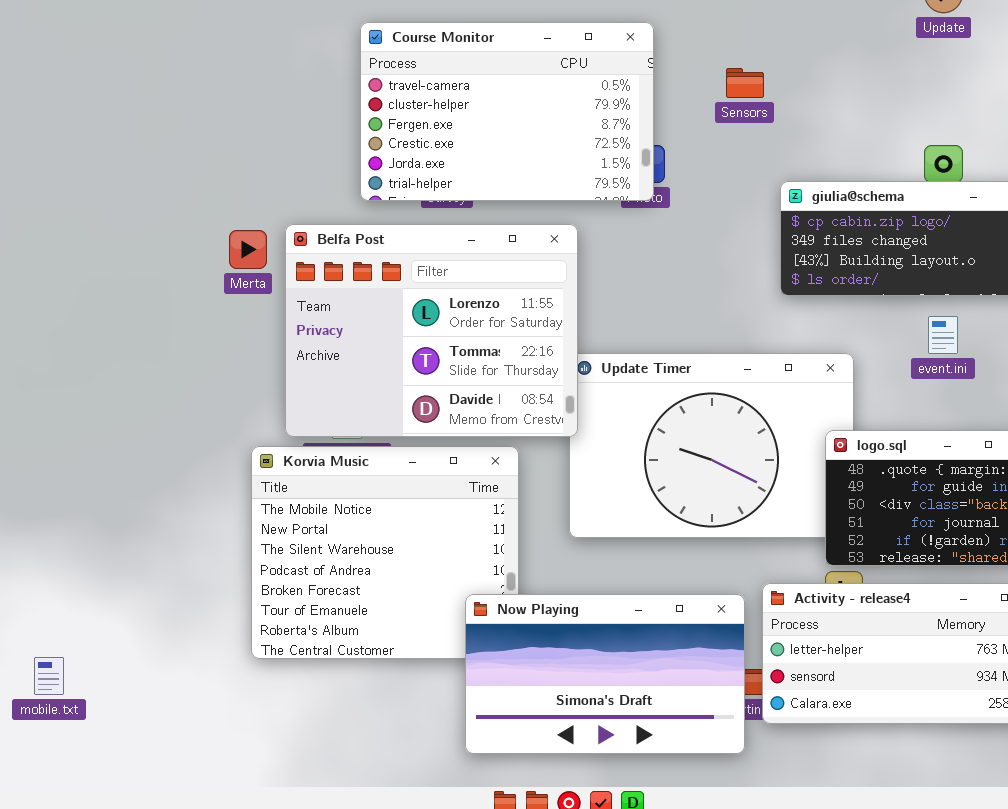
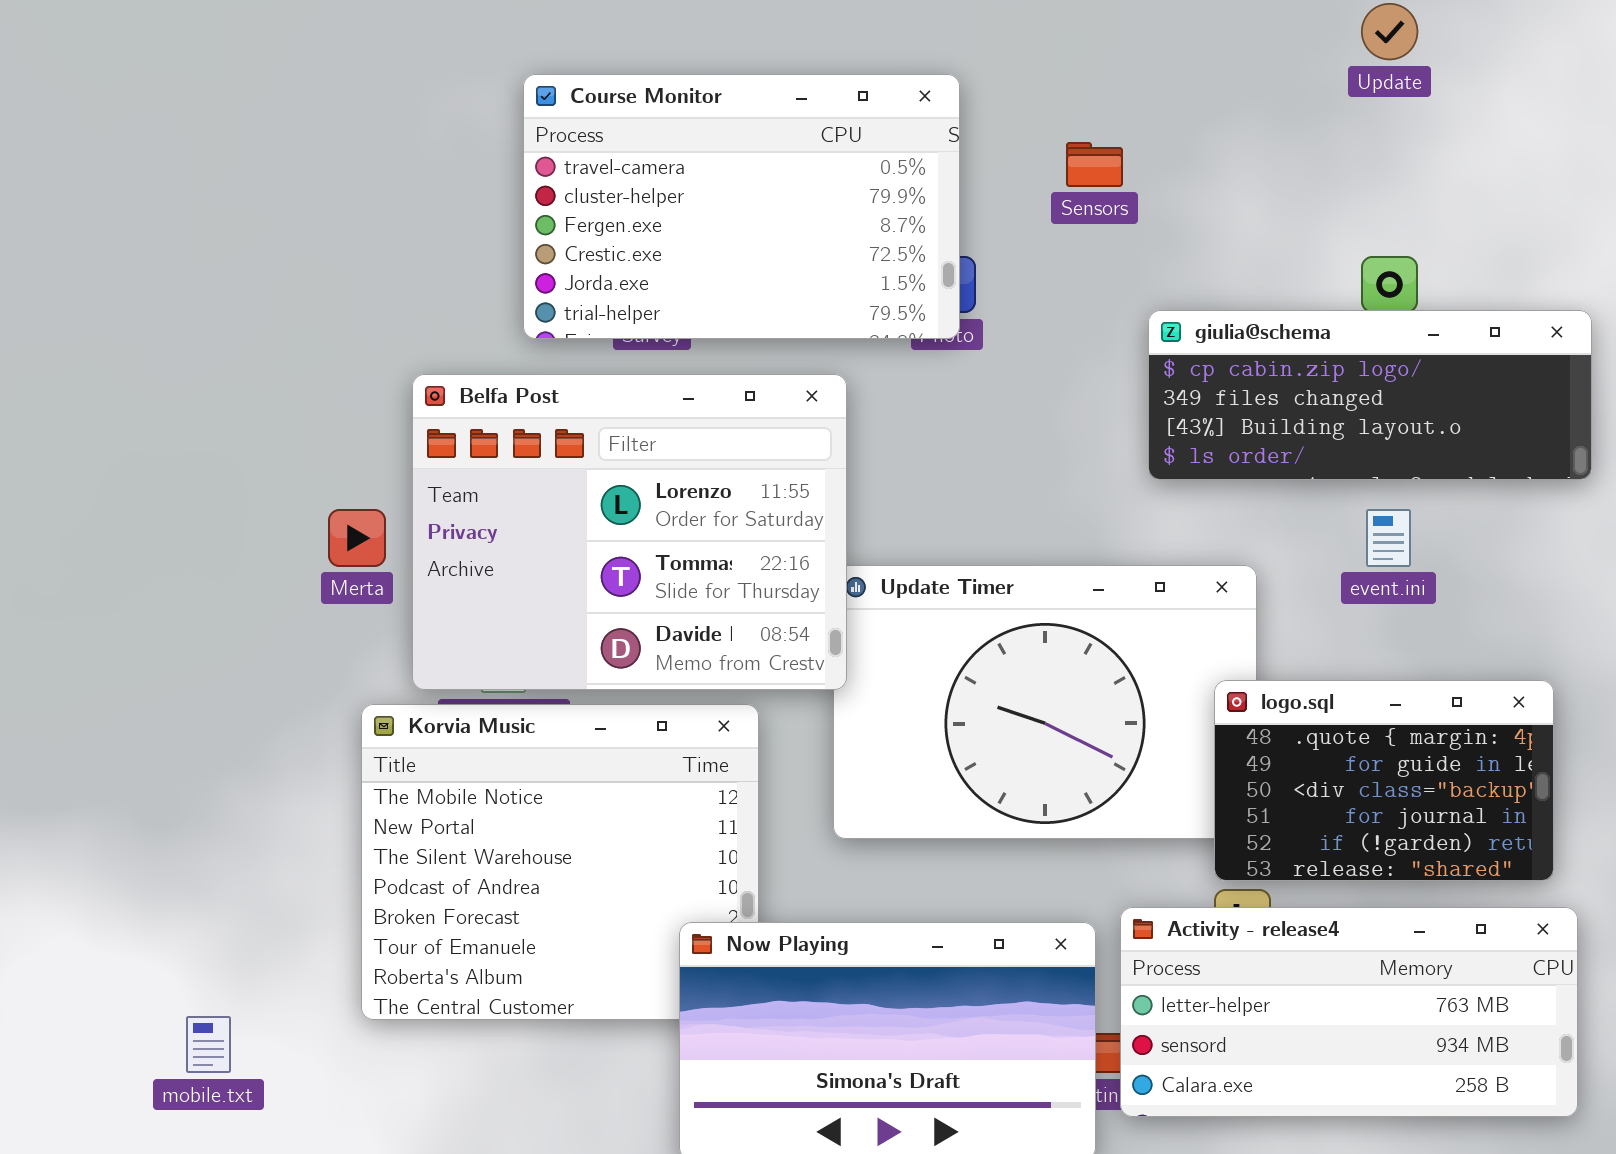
Merta: [229,230,267,269] -> [328,509,386,567], moved
mobile.txt: [34,657,64,695] -> [186,1016,231,1073], moved

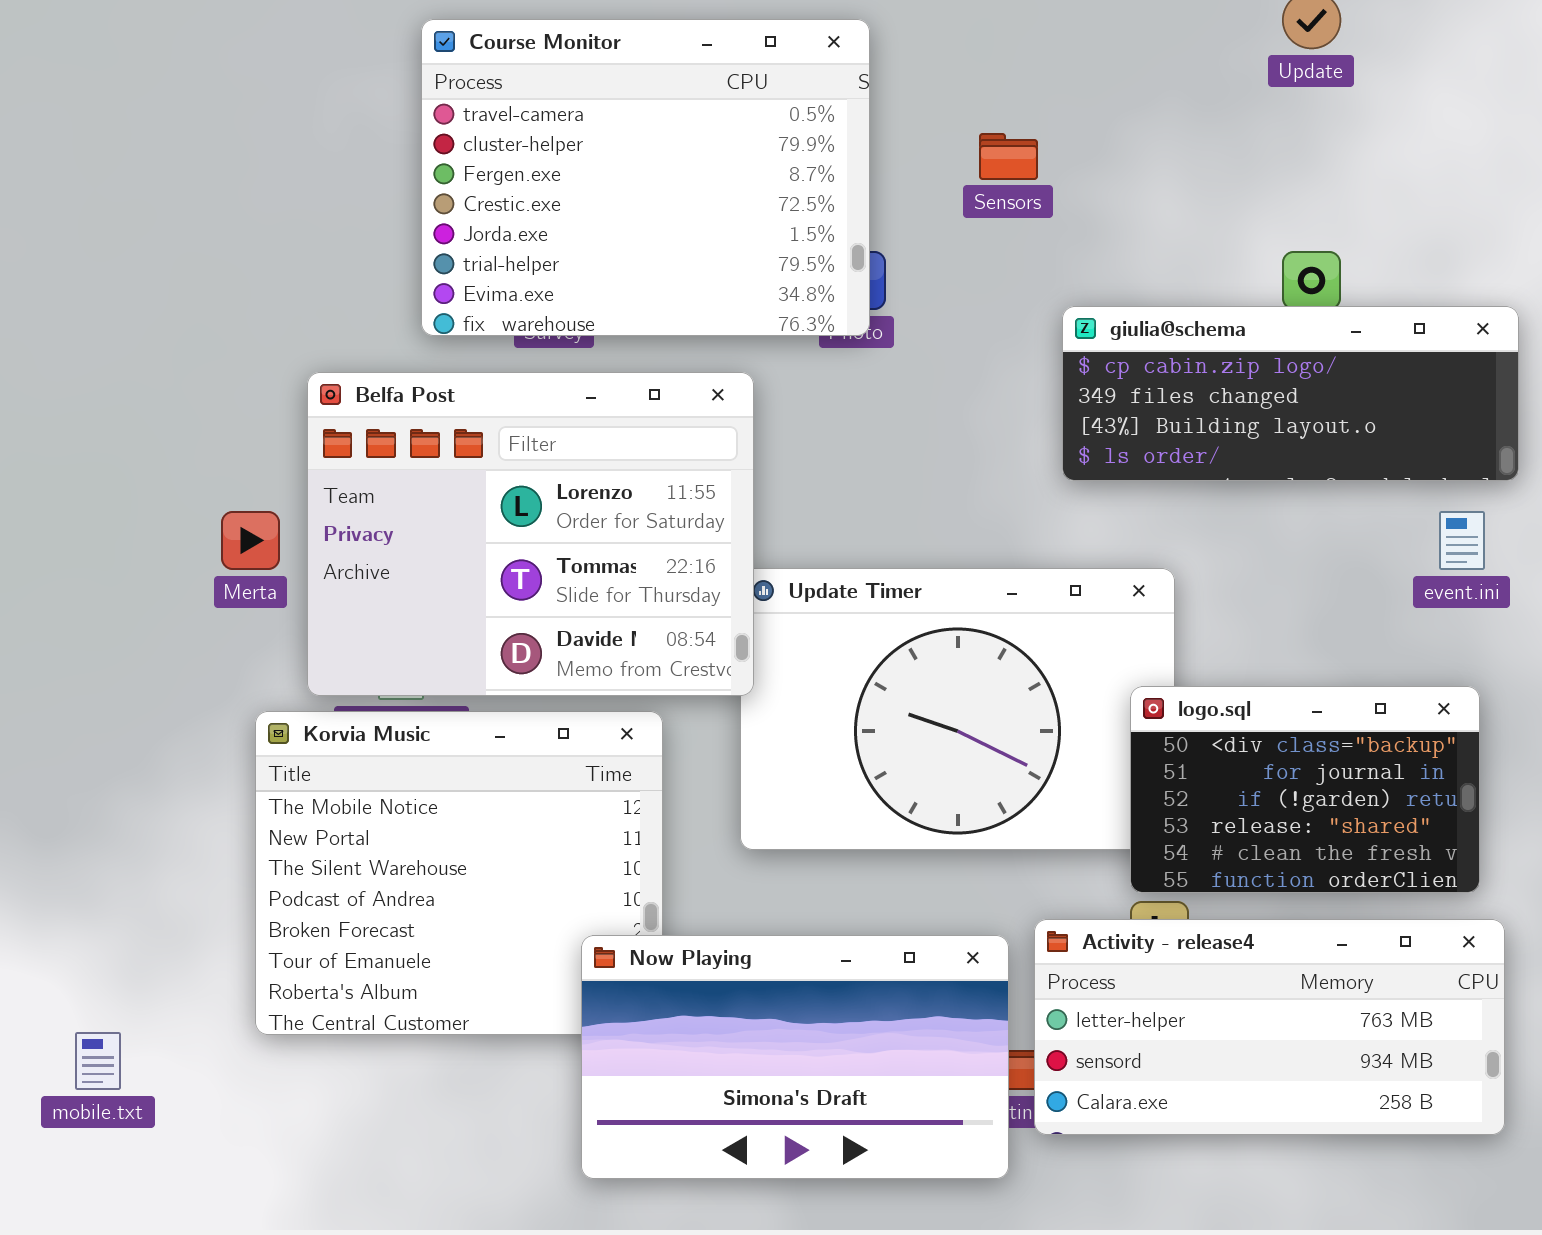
Course Monitor: [523,74,960,339] -> [421,19,870,336], resized
event.ini: [1366,509,1411,567] -> [1439,511,1485,570], moved
logo.sql: [1214,680,1554,881] -> [1130,686,1480,893], scrolled down 2 rows

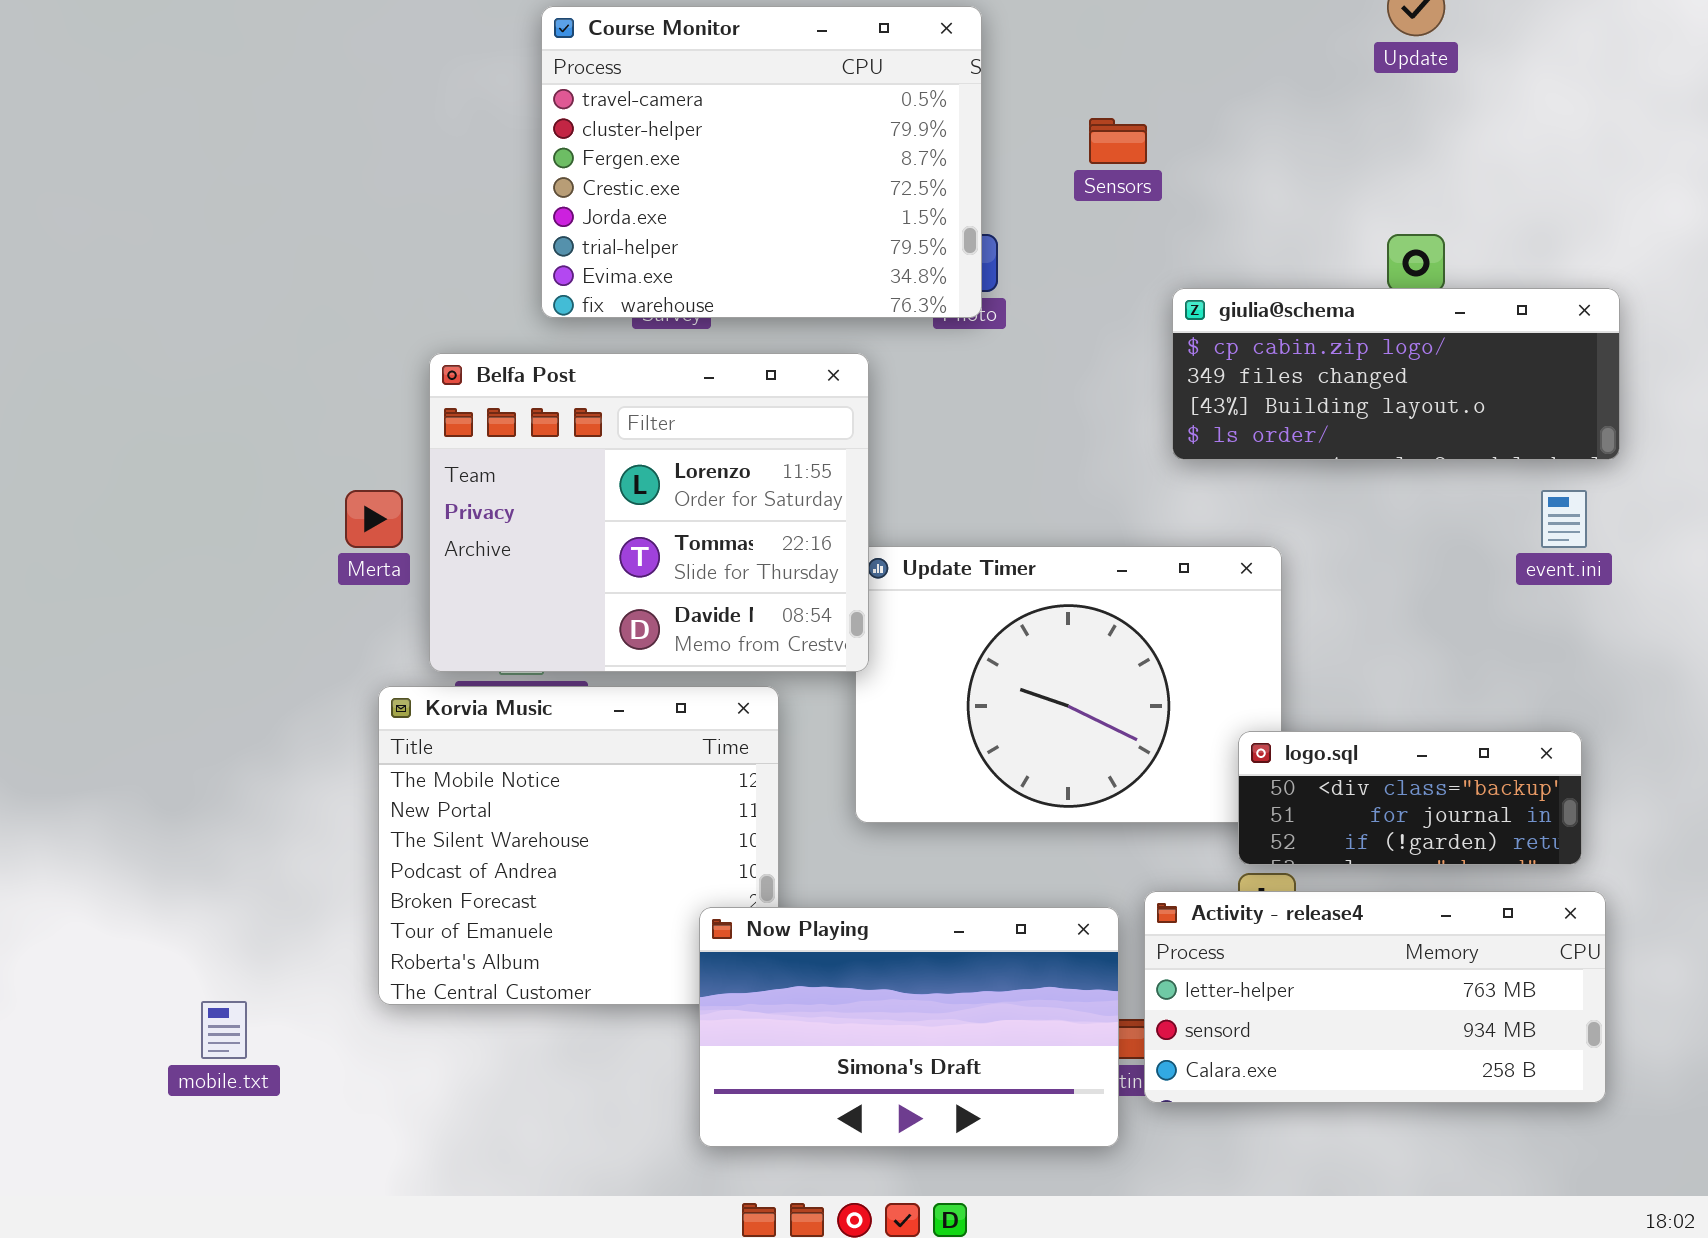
logo.sql: [1130,686,1480,893] -> [1238,731,1582,865], resized

